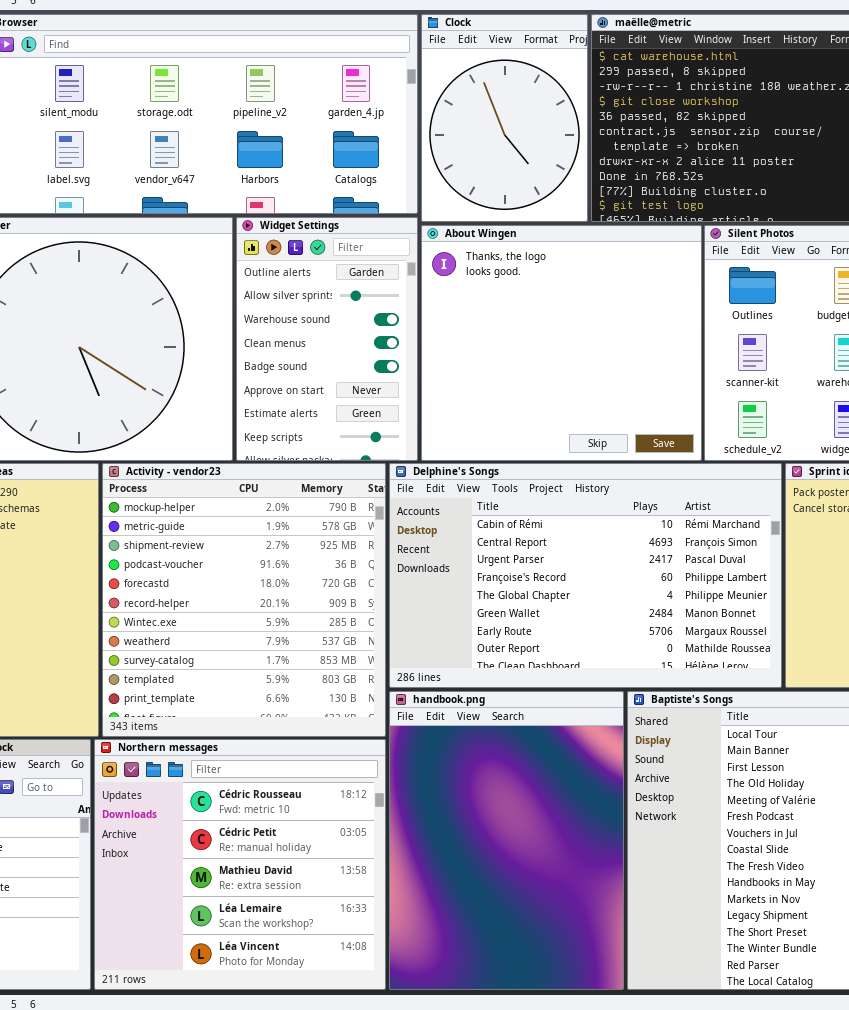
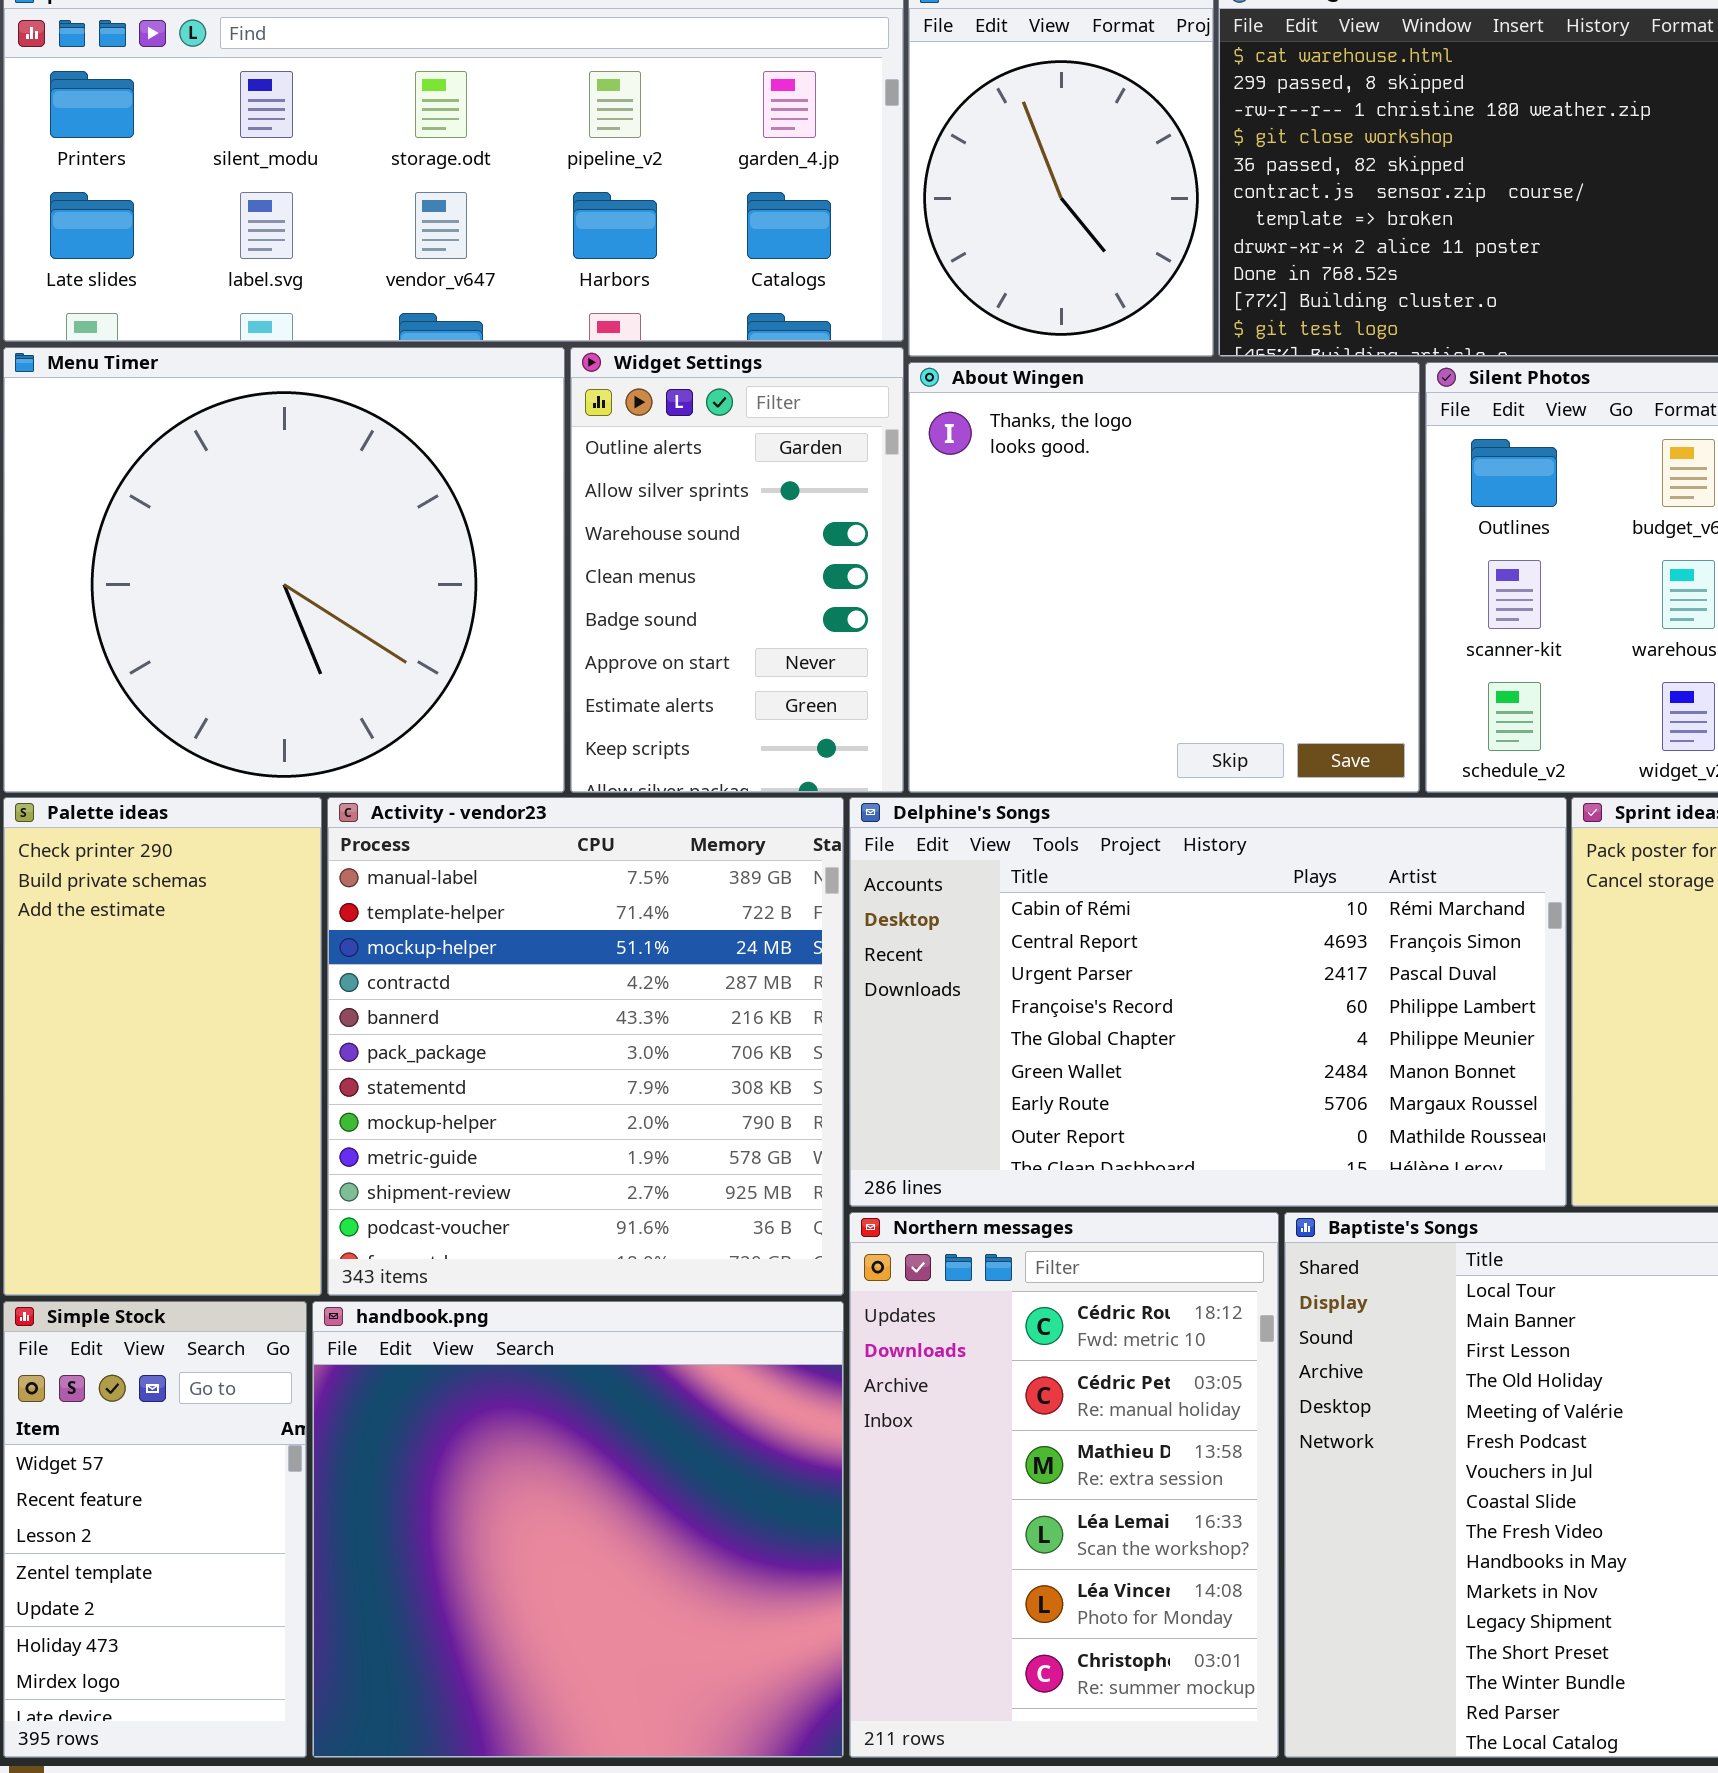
Activity - vendor23: [102,463,386,737] -> [327,797,844,1296], scrolled up 7 rows
handbook.png: [389,691,624,990] -> [312,1301,844,1758], moved, resized
Northern messages: [94,739,386,990] -> [849,1212,1279,1758], moved, resized

